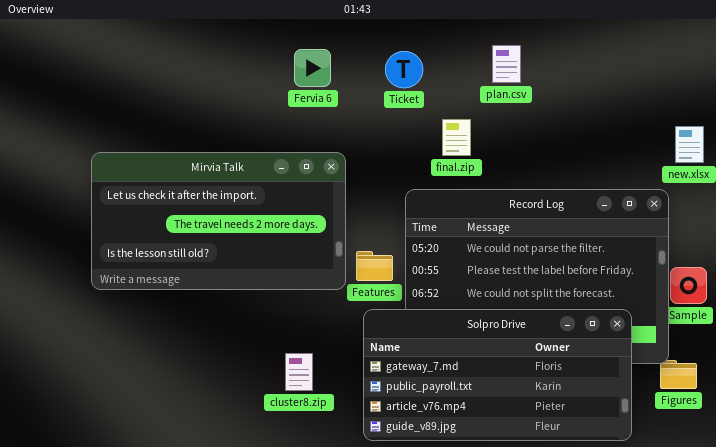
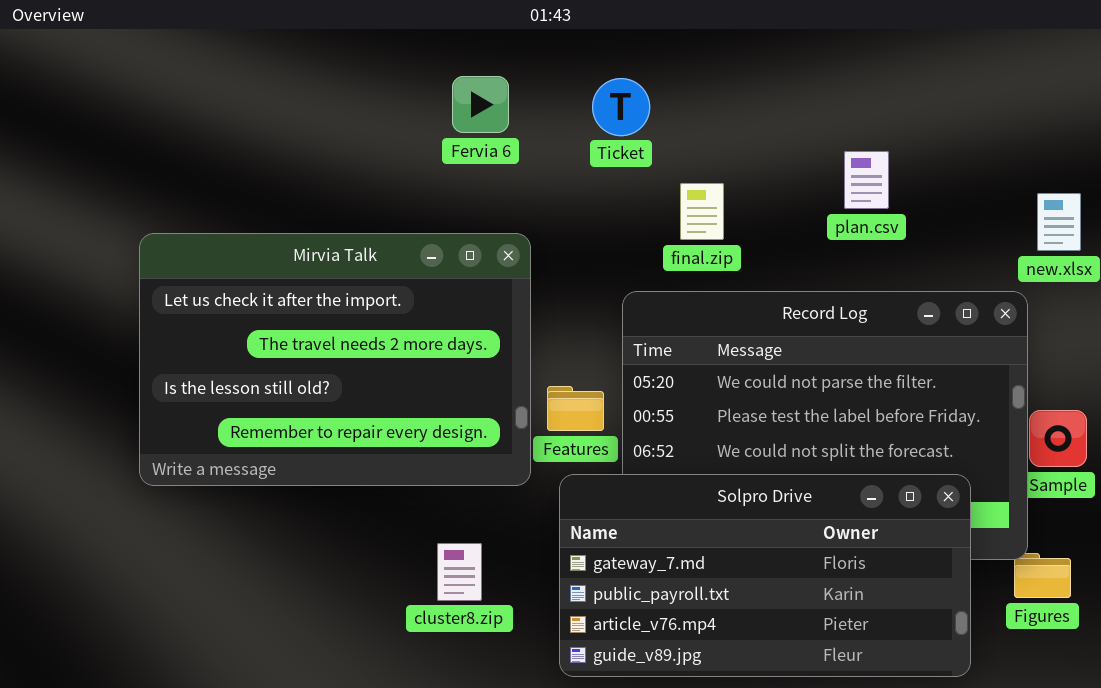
plan.csv: [492,45,521,83] -> [844,151,889,209], moved
Mirvia Talk: [91,152,346,290] -> [139,233,531,486], resized

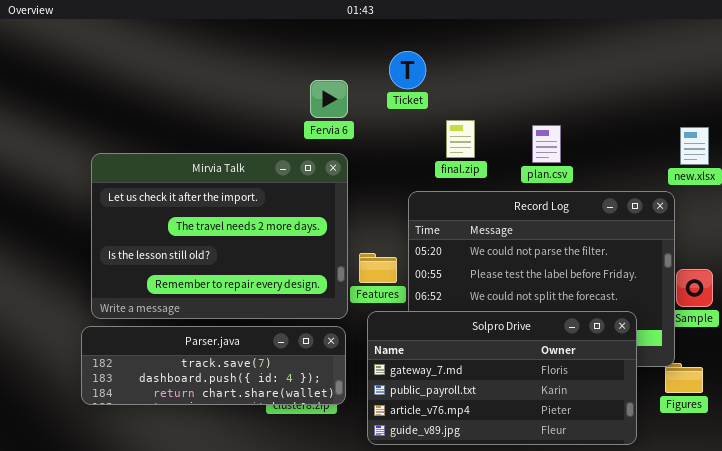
Fervia 6: [452,76,509,133] -> [310,80,348,118], moved
plan.csv: [844,151,889,209] -> [532,125,561,163], moved
Parser.java: none -> [81,326,346,405], opened

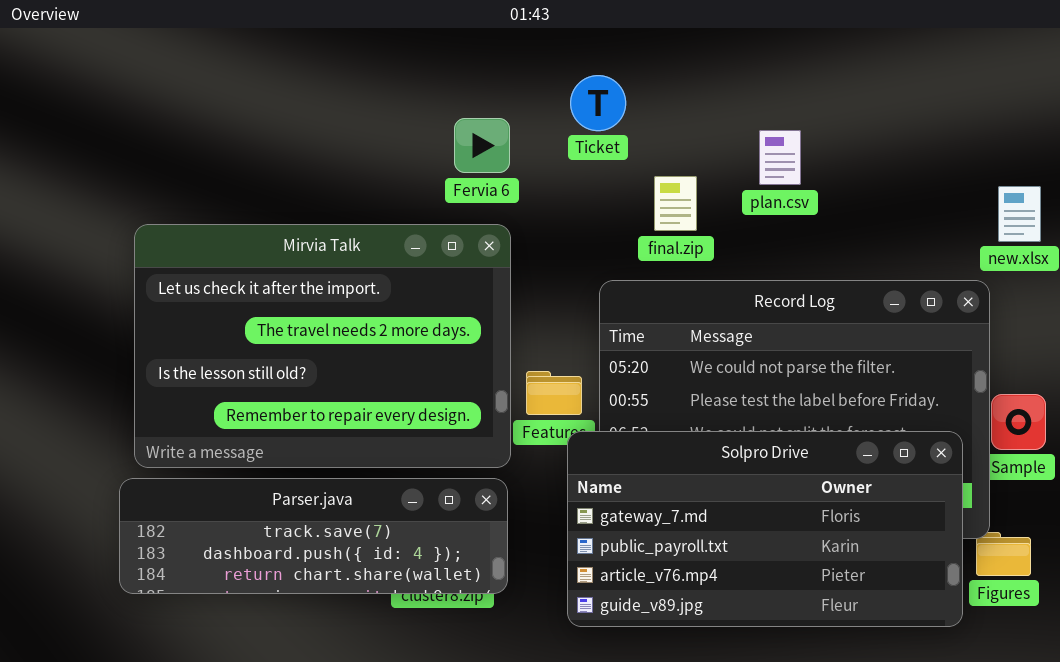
plan.csv: [532,125,561,163] -> [759,130,801,185], moved
Solpro Drive: [367,311,637,445] -> [567,431,963,627], moved

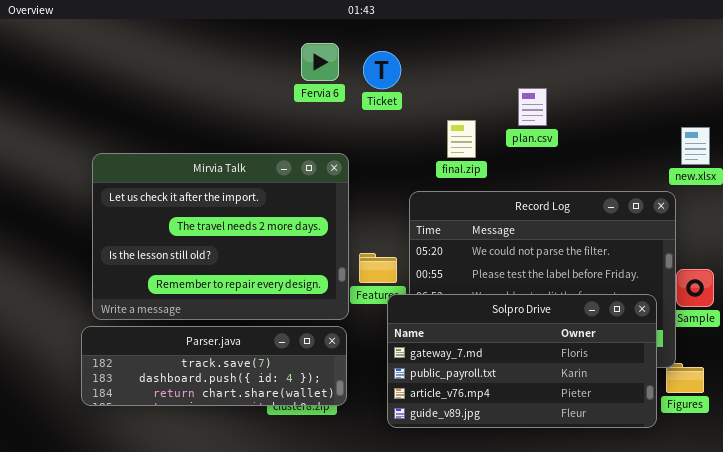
Ticket: [570,75,626,131] -> [363,51,401,89], moved
Fervia 6: [454,118,510,173] -> [301,43,339,81], moved

